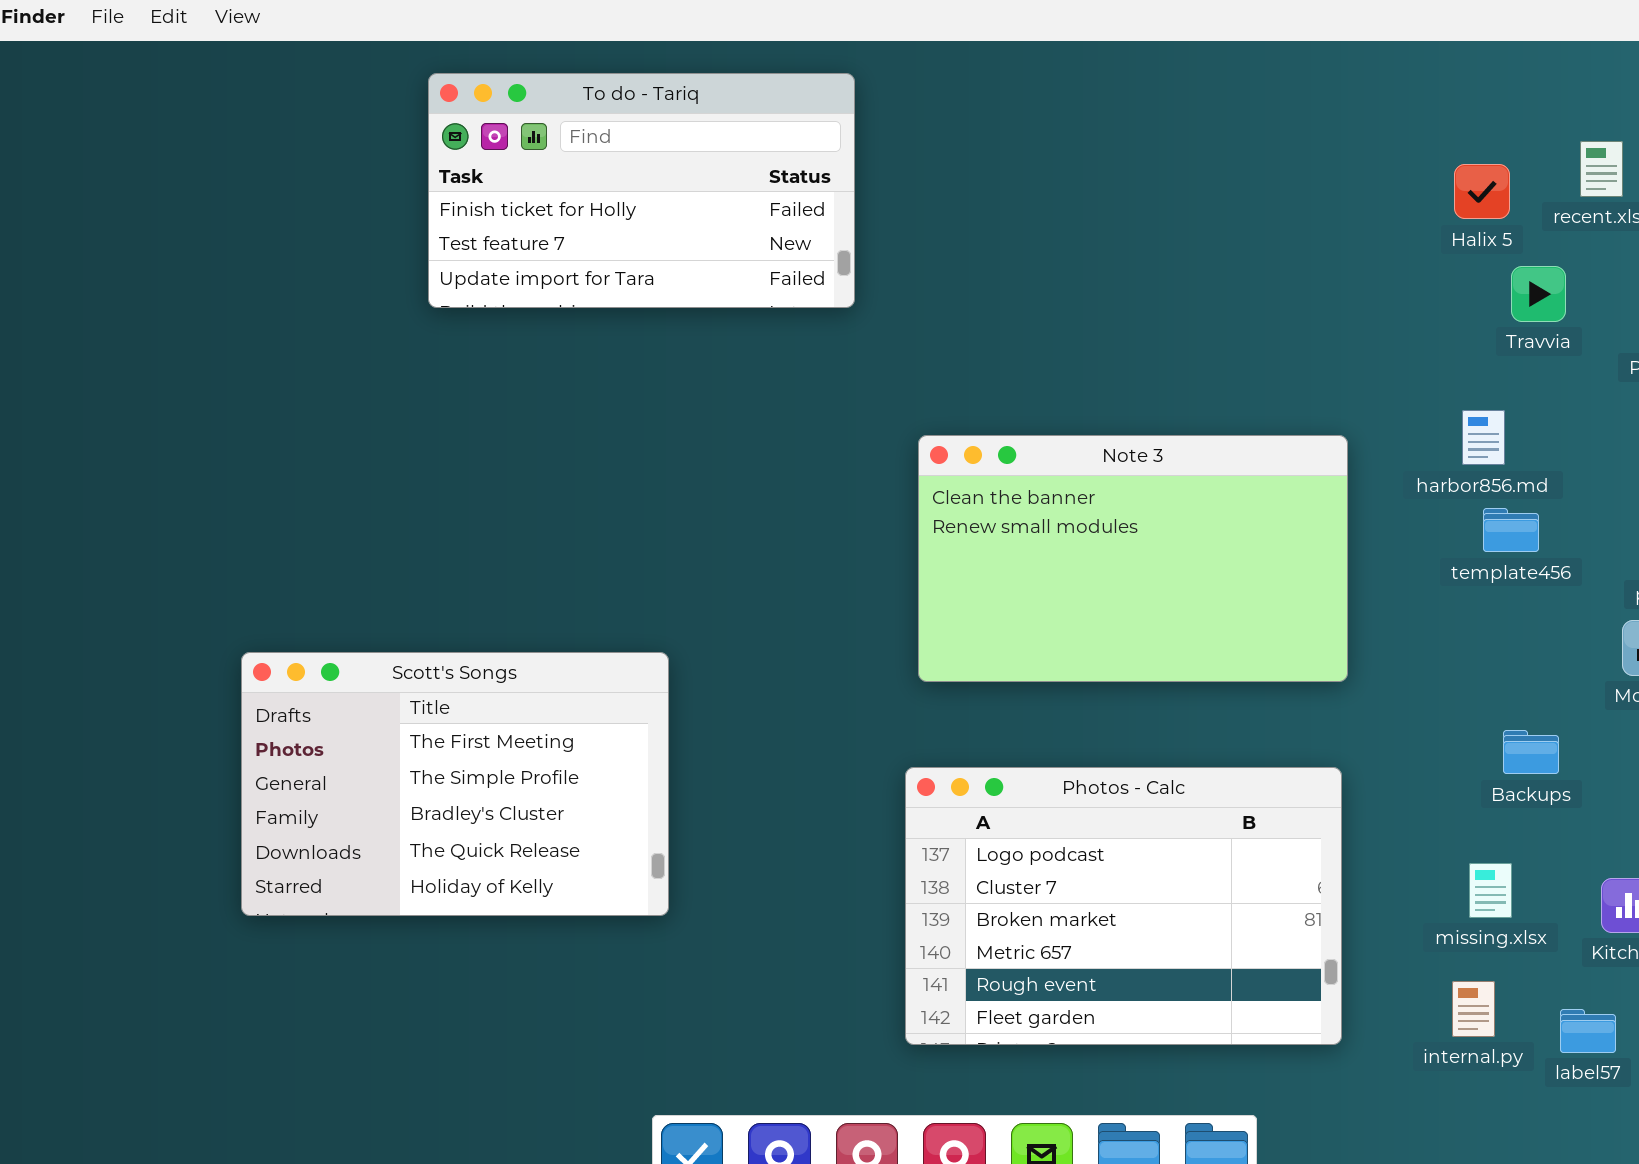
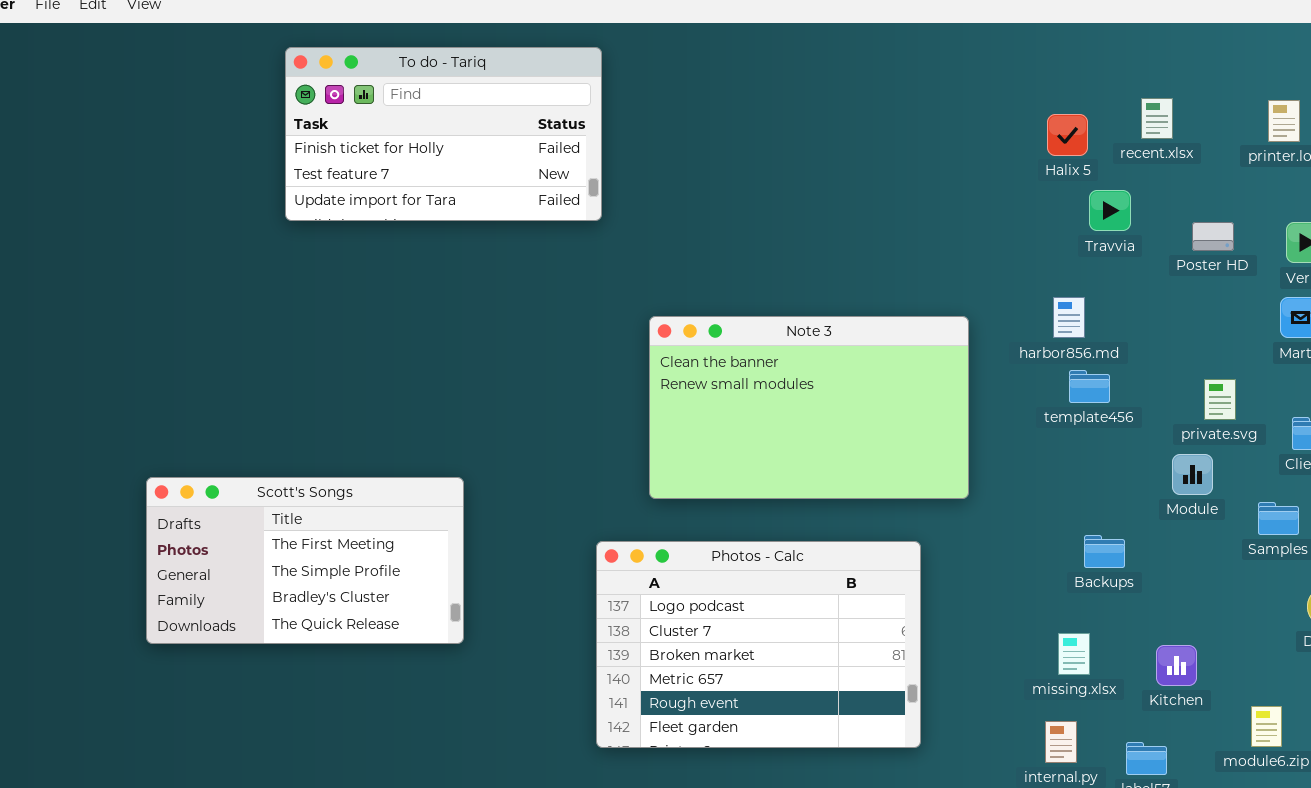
Scott's Songs: [241,652,669,916] -> [146,477,464,644], resized
Photos - Calc: [905,767,1342,1045] -> [596,541,921,748], moved

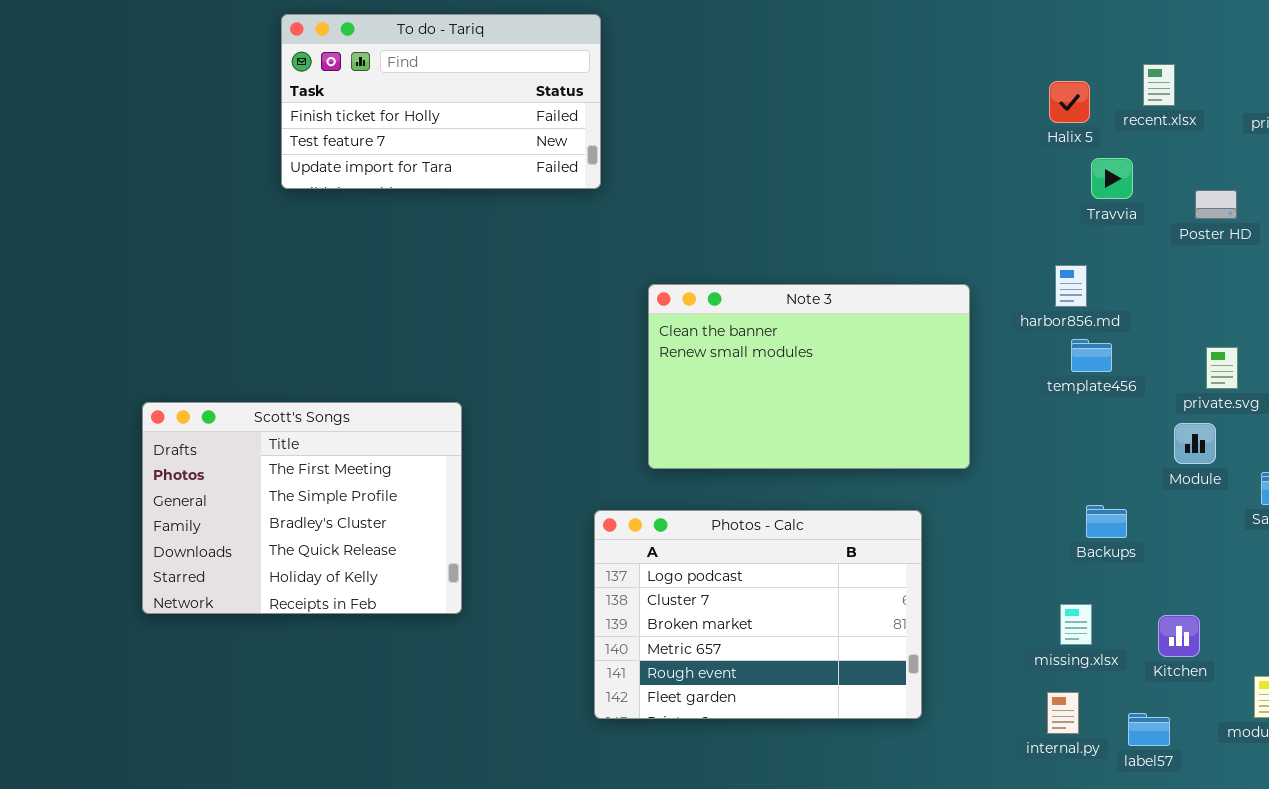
Scott's Songs: [146,477,464,644] -> [142,402,462,614], resized

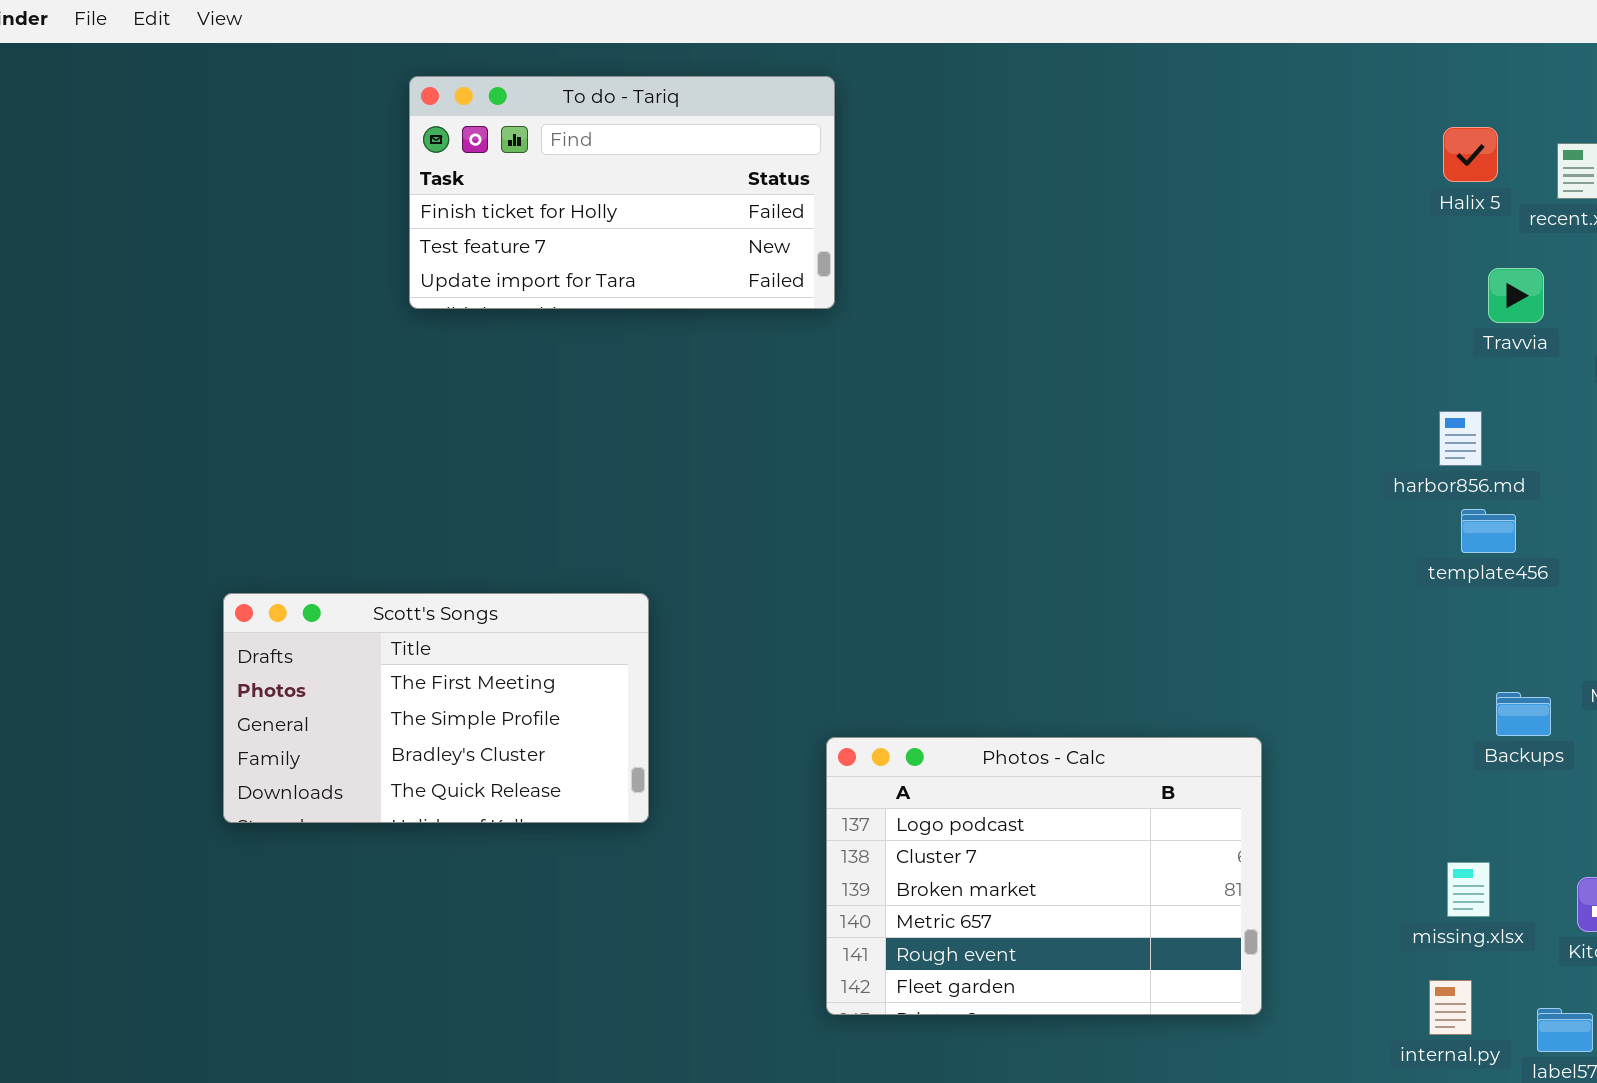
Halix 5: [1049,81,1090,123] -> [1443,127,1498,182], moved
Note 3: [648,284,970,469] -> none, closed
Scott's Songs: [142,402,462,614] -> [223,593,649,823], resized
Backups: [1086,505,1127,538] -> [1496,692,1551,736], moved

